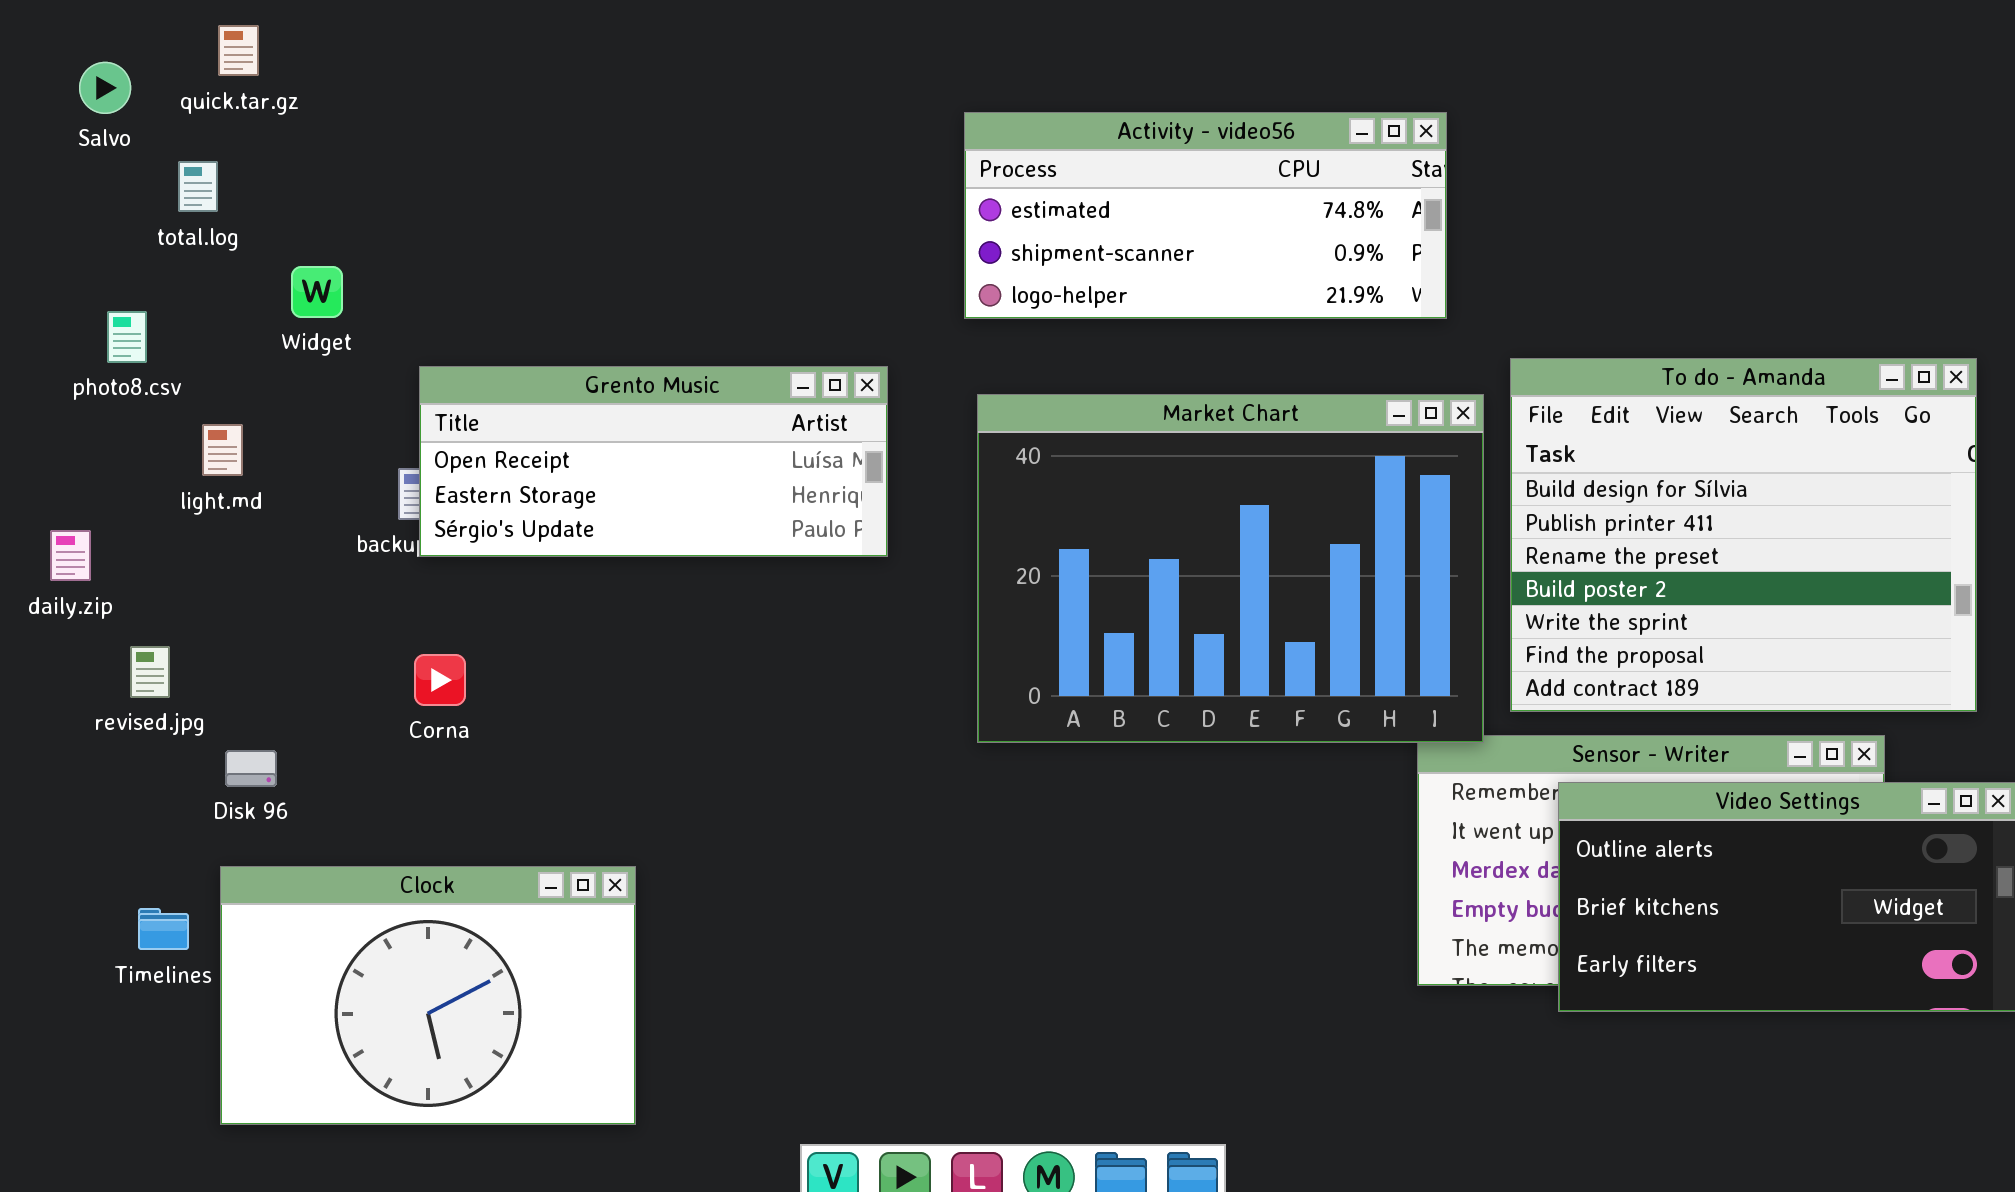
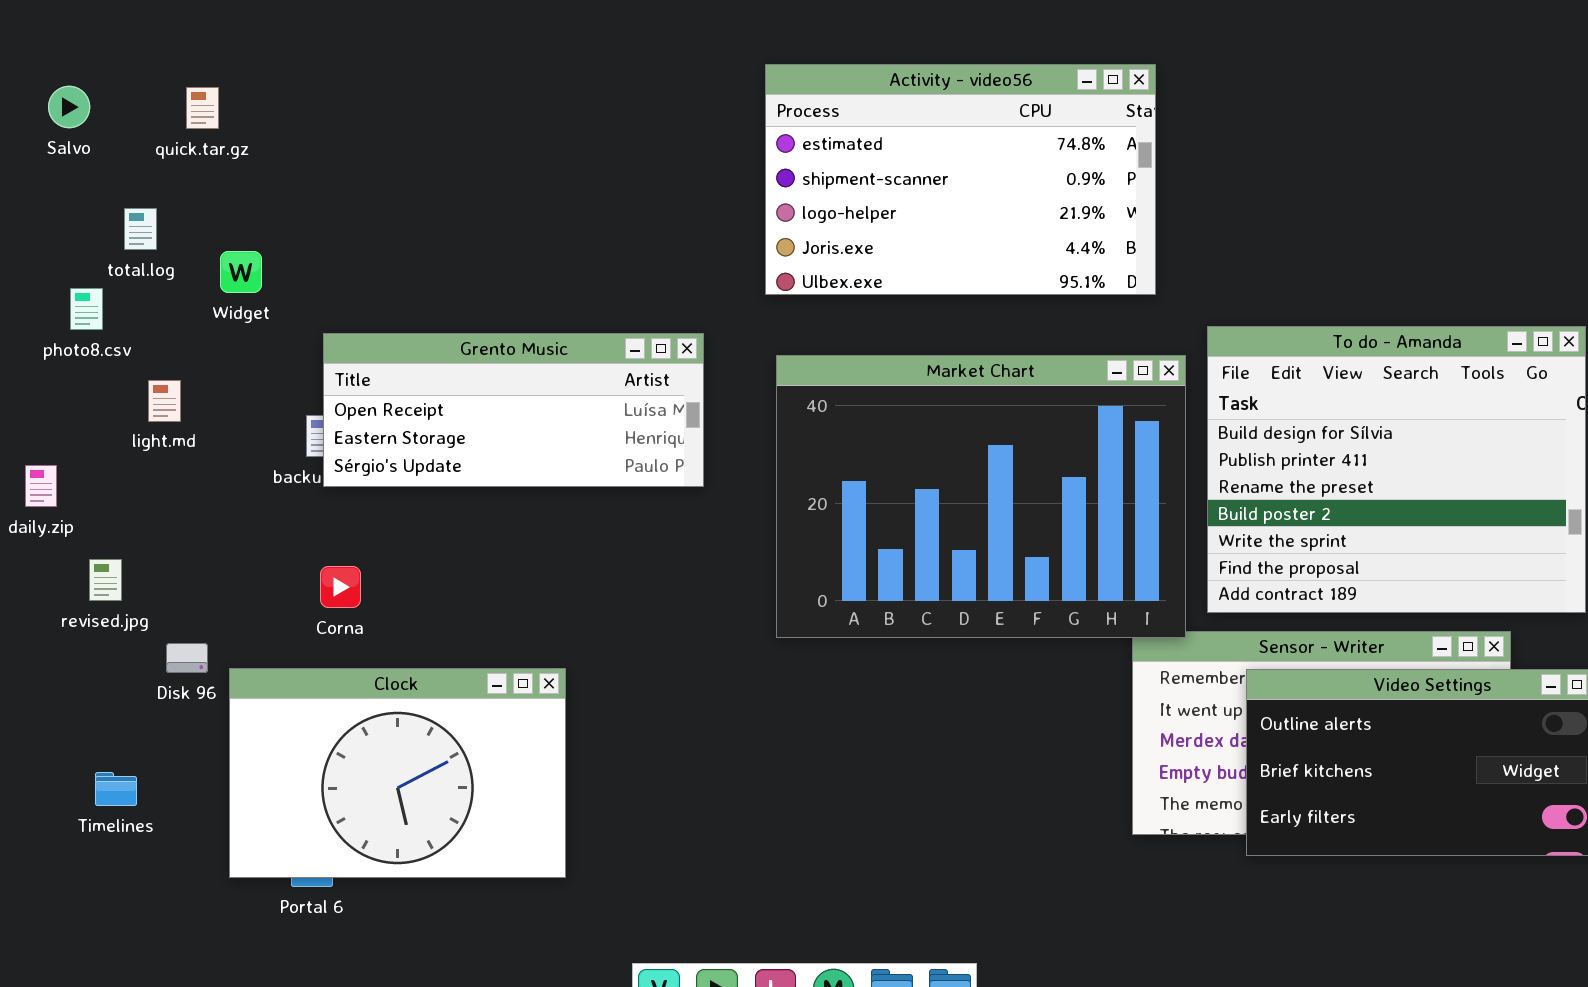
quick.tar.gz: [218,25,259,76] -> [186,87,219,129], moved
Activity - video56: [964,112,1447,319] -> [765,64,1156,295], resized
total.log: [178,161,218,212] -> [124,208,157,250], moved
Clock: [220,866,636,1125] -> [229,668,566,878], moved

